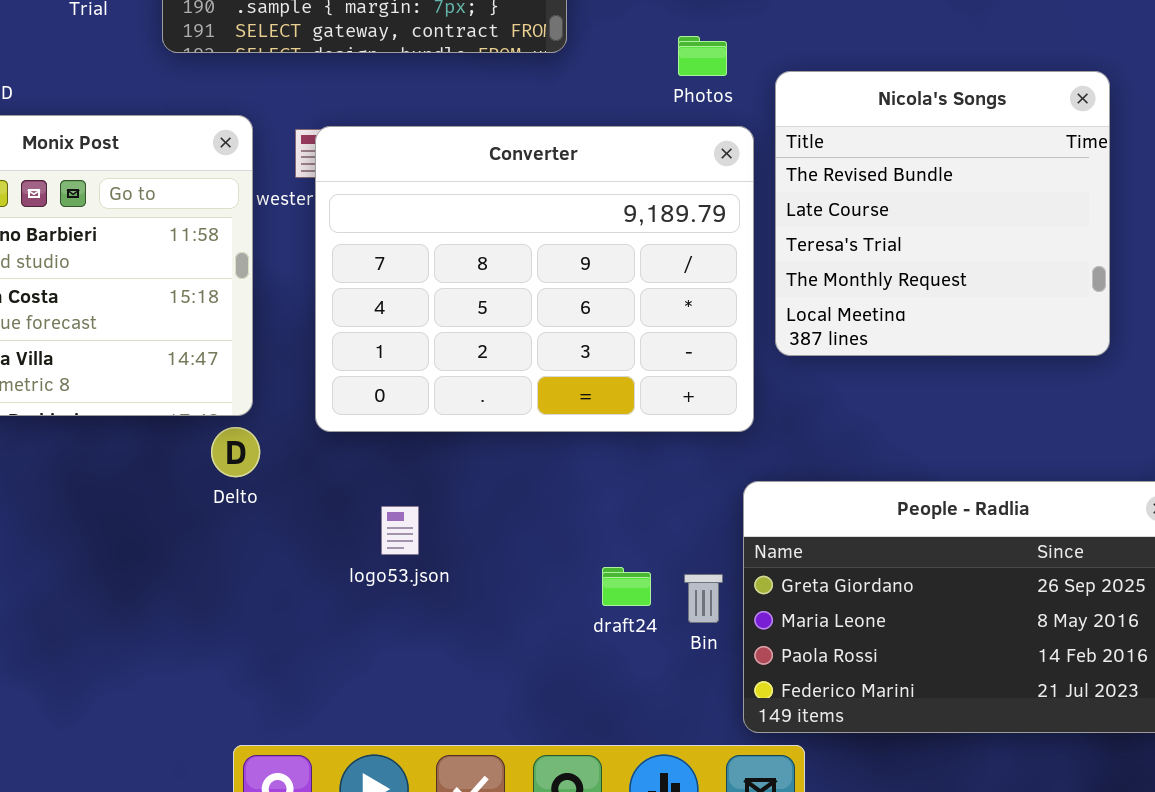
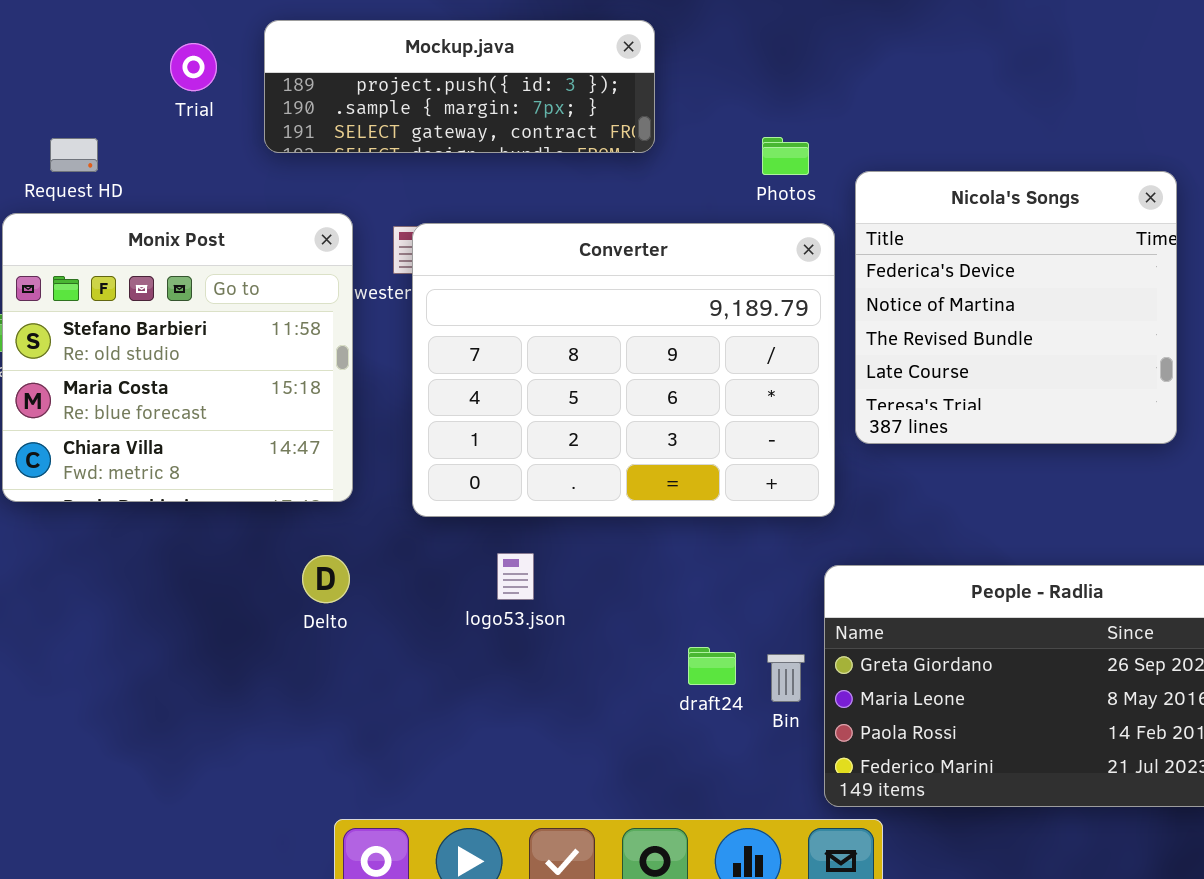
Nicola's Songs: [775,71,1110,356] -> [855,171,1177,444], scrolled up 2 rows
Delto: [211,427,260,477] -> [302,555,350,603], moved
logo53.json: [381,506,419,555] -> [497,553,534,600], moved

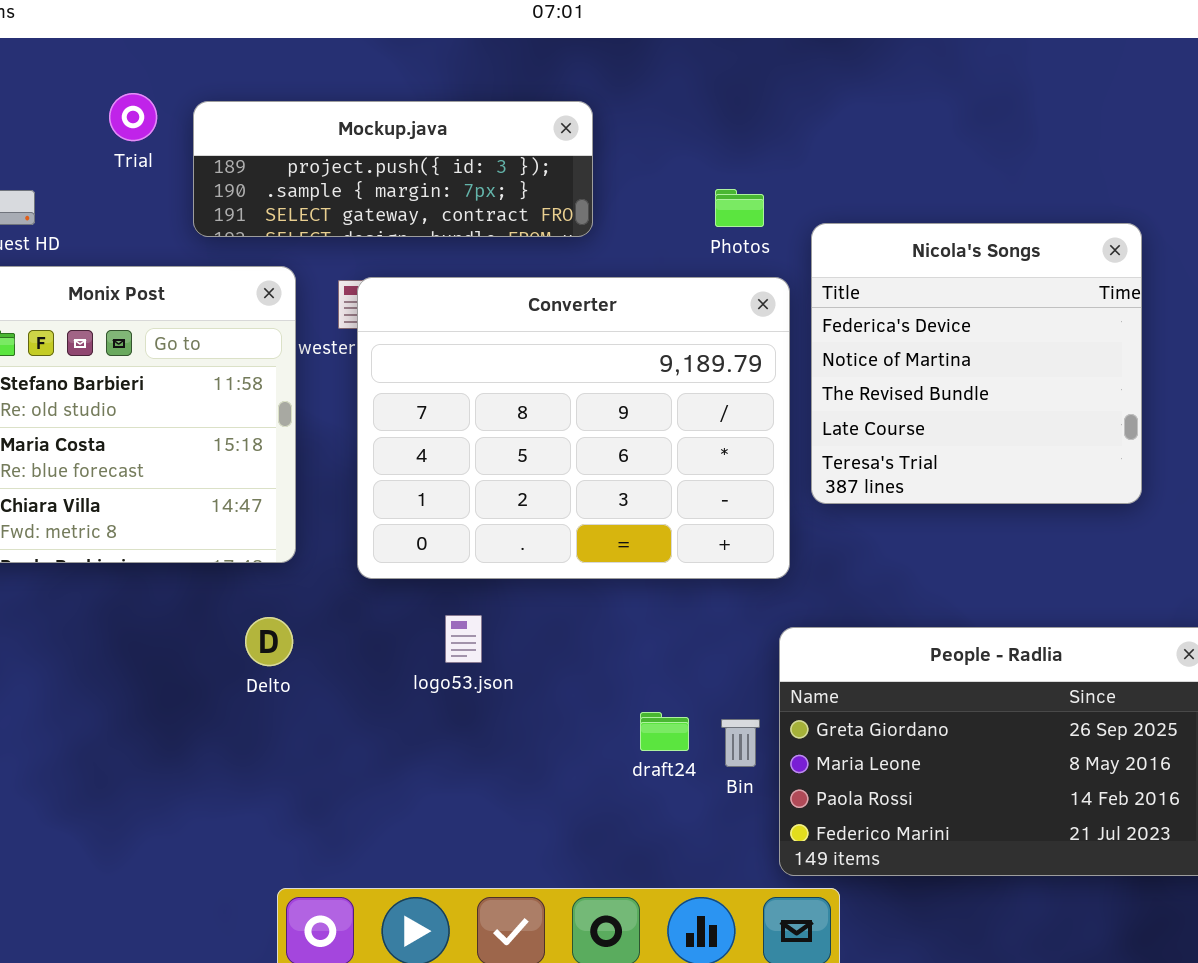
Mockup.java: [264,20,655,153] -> [193,101,593,237], moved

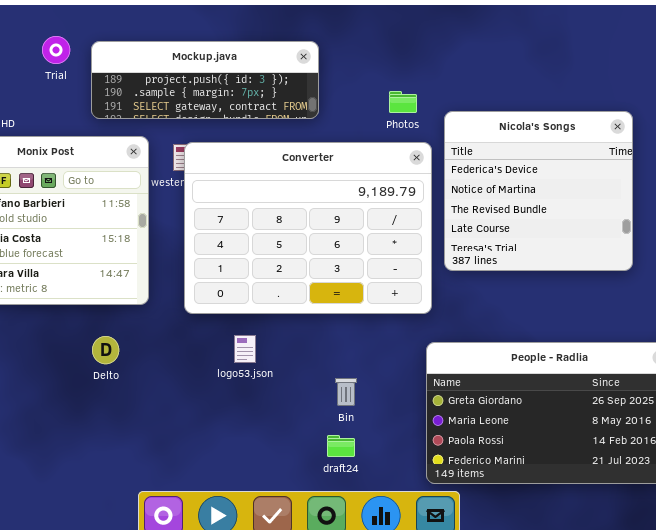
Delto: [245,617,293,666] -> [92,336,119,364], moved
draft24: [640,712,689,751] -> [327,435,355,457], moved
Bin: [721,719,760,767] -> [335,378,357,406], moved

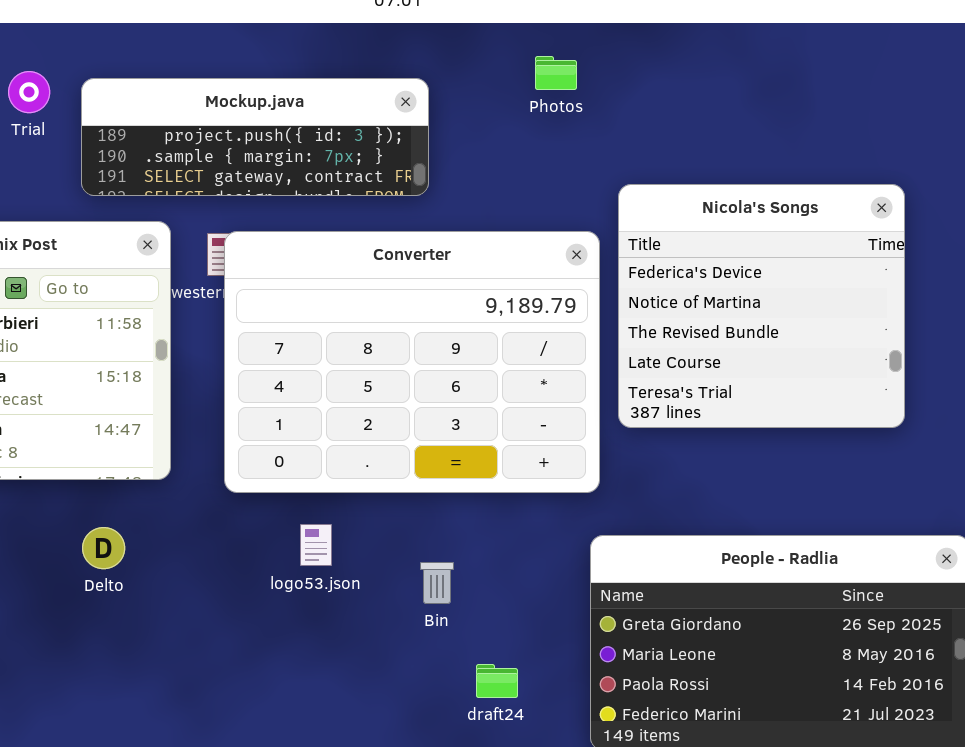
Photos: [389,91,417,113] -> [535,56,577,90], moved
Bin: [335,378,357,406] -> [420,562,454,604], moved
draft24: [327,435,355,457] -> [476,664,518,698], moved

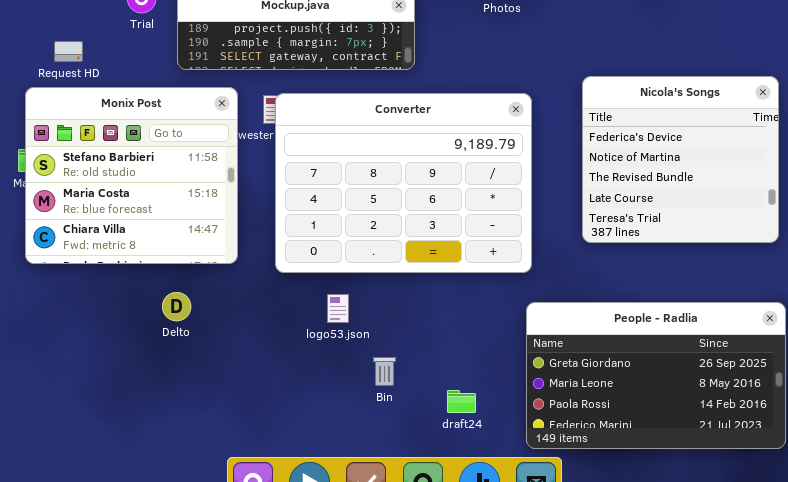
Nicola's Songs: [618,184,905,428] -> [582,76,779,243], moved
Delto: [82,527,125,569] -> [162,292,191,321], moved
Bin: [420,562,454,604] -> [373,357,396,386], moved

